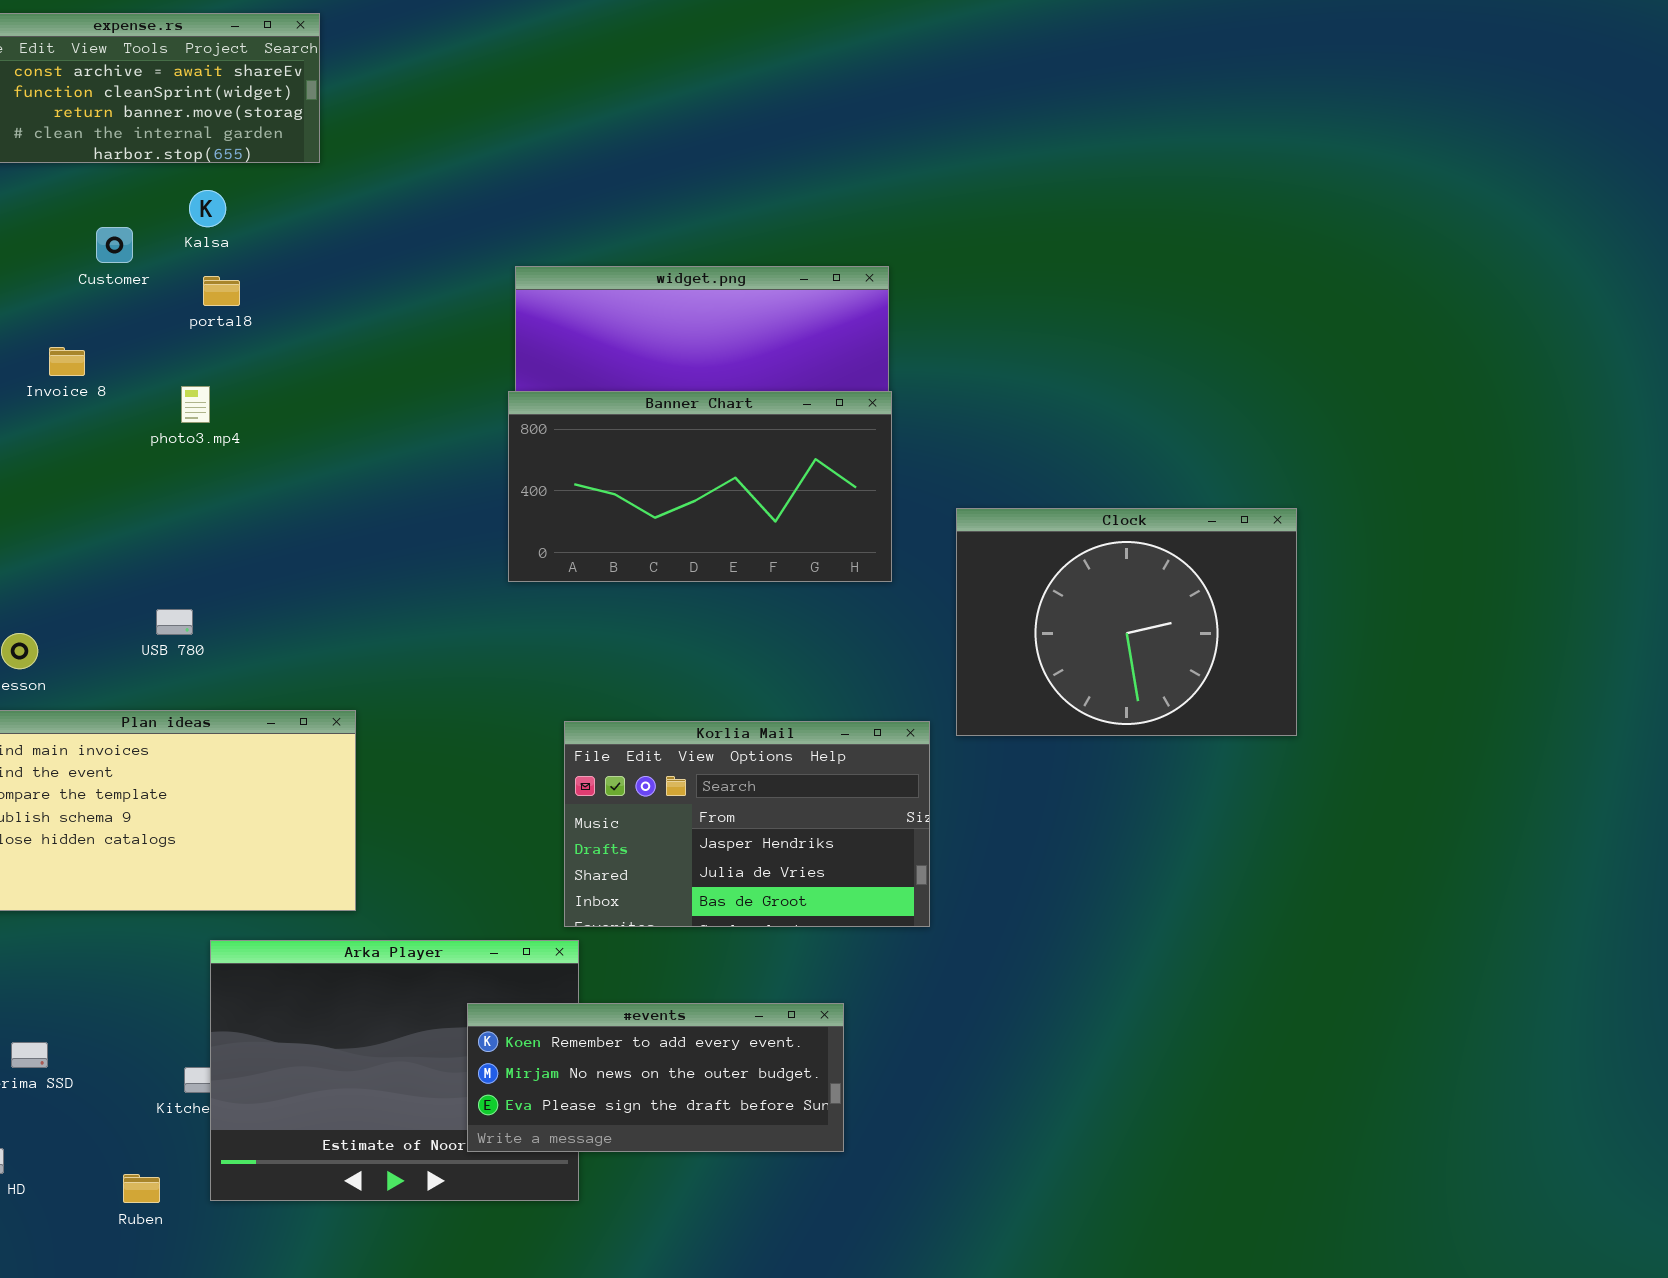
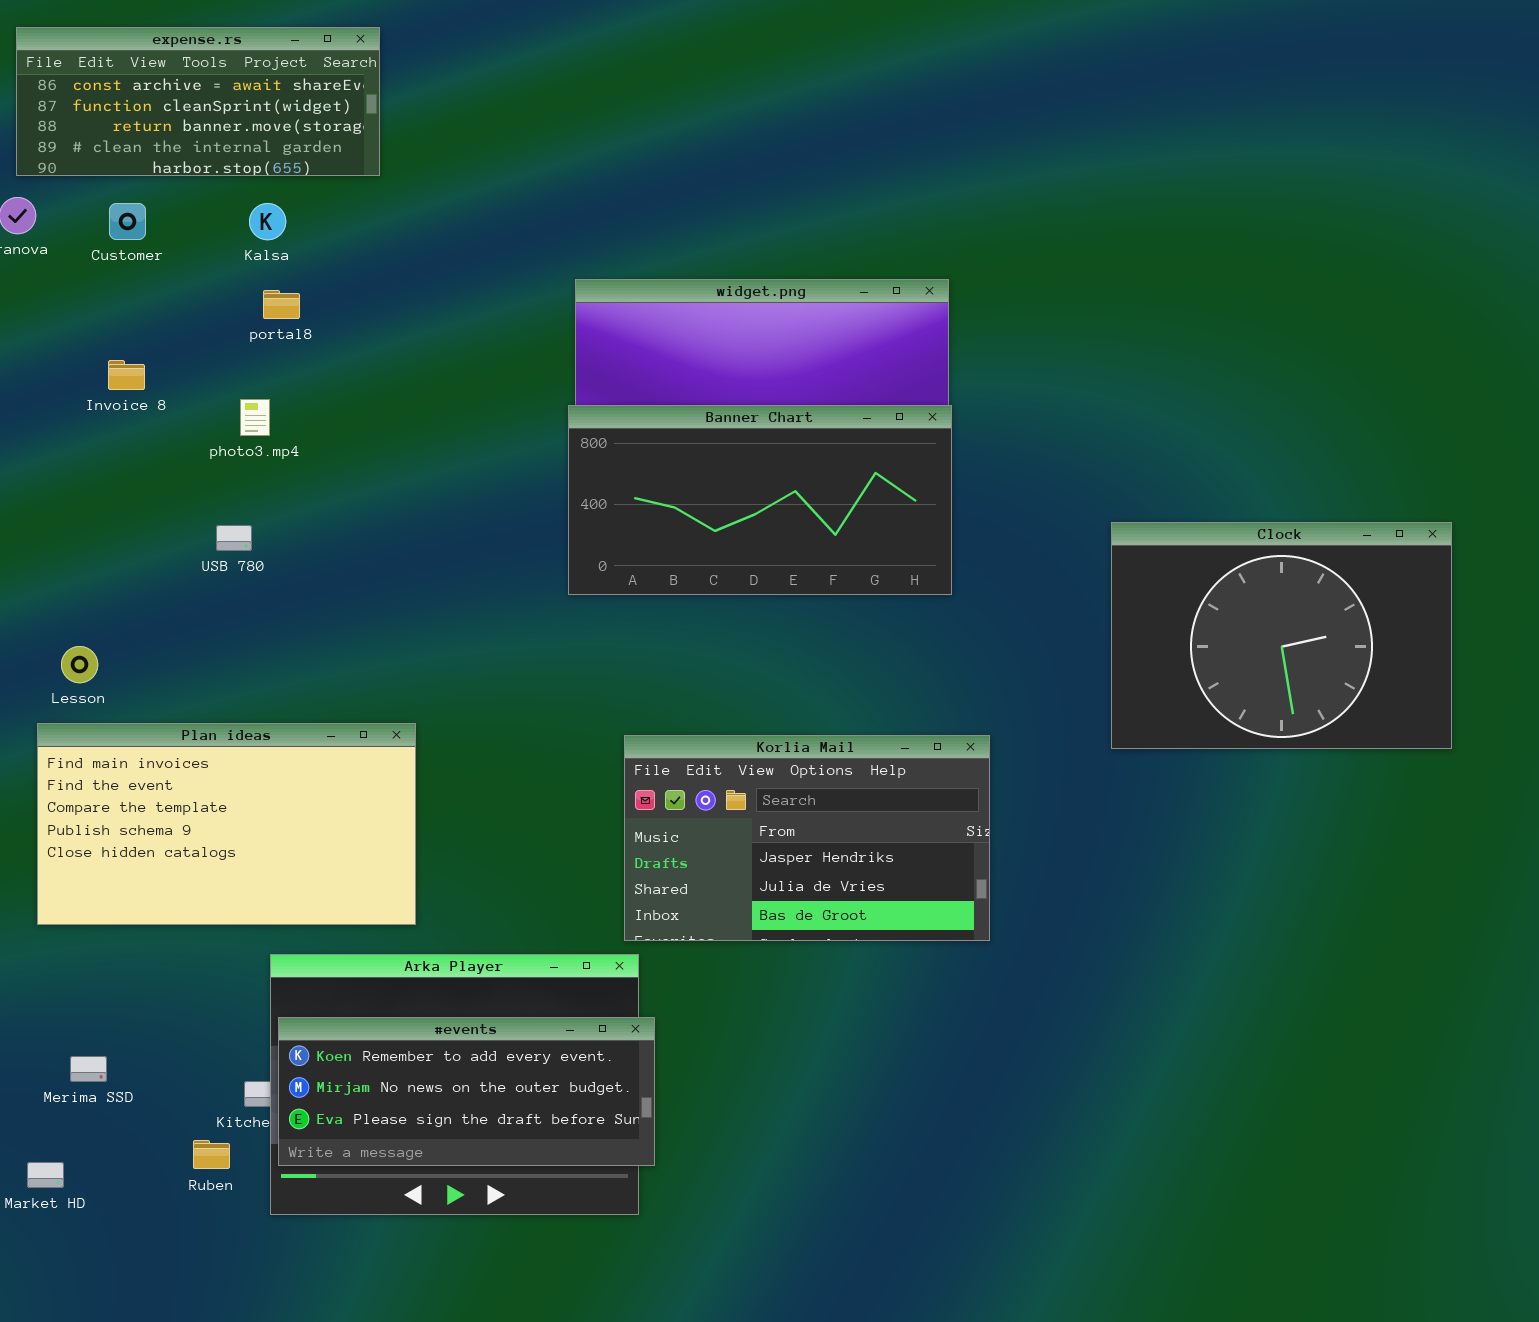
Customer: [96,227,133,263] -> [109,203,146,240], moved
Clock: [956,508,1297,736] -> [1111,522,1452,749], moved
USB 780: [156,609,193,635] -> [216,525,252,551], moved
#events: [467,1003,844,1152] -> [278,1017,655,1166], moved
Ruben: [123,1174,160,1203] -> [193,1140,230,1169], moved

